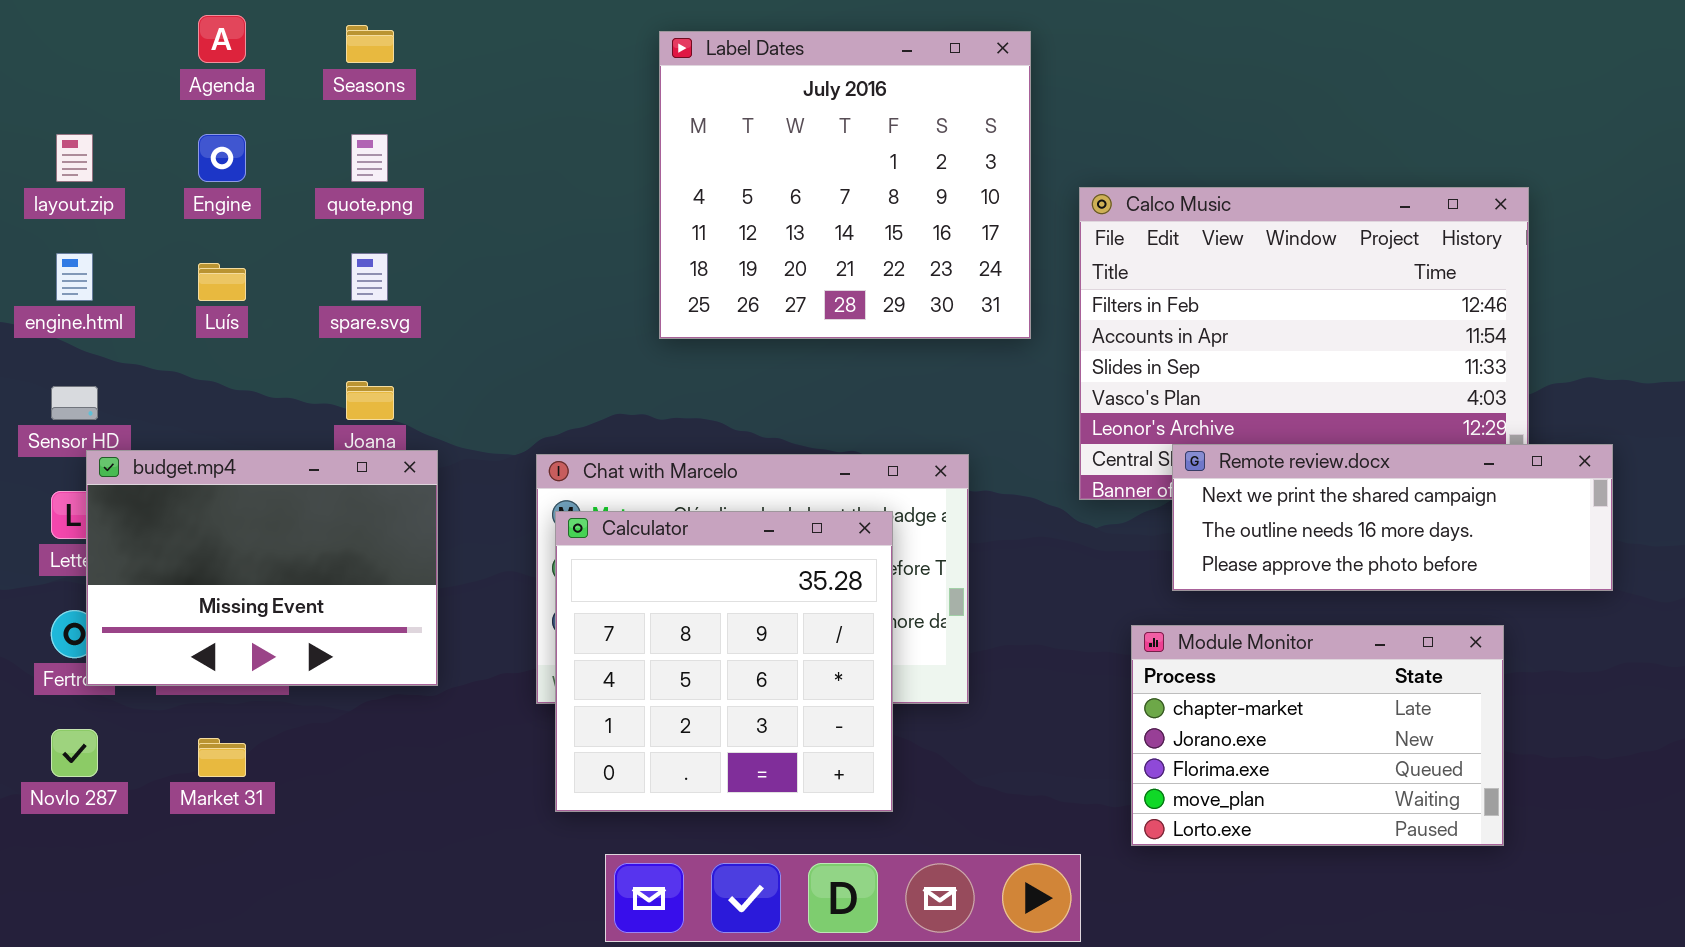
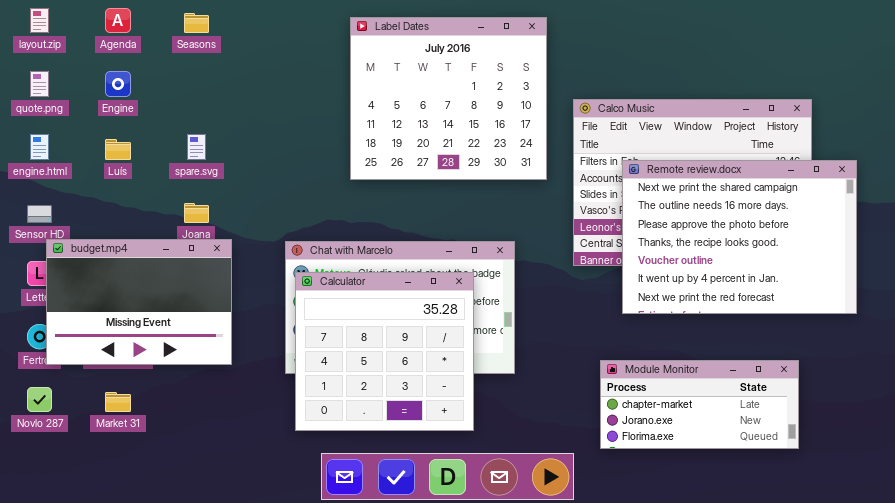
layout.zip: [56,134,93,182] -> [30,8,49,33], moved
quote.png: [351,134,388,182] -> [30,71,49,97], moved
Remote review.docx: [1172,444,1613,591] -> [622,160,857,314], resized
Module Monitor: [1131,625,1504,846] -> [600,360,799,449], resized

